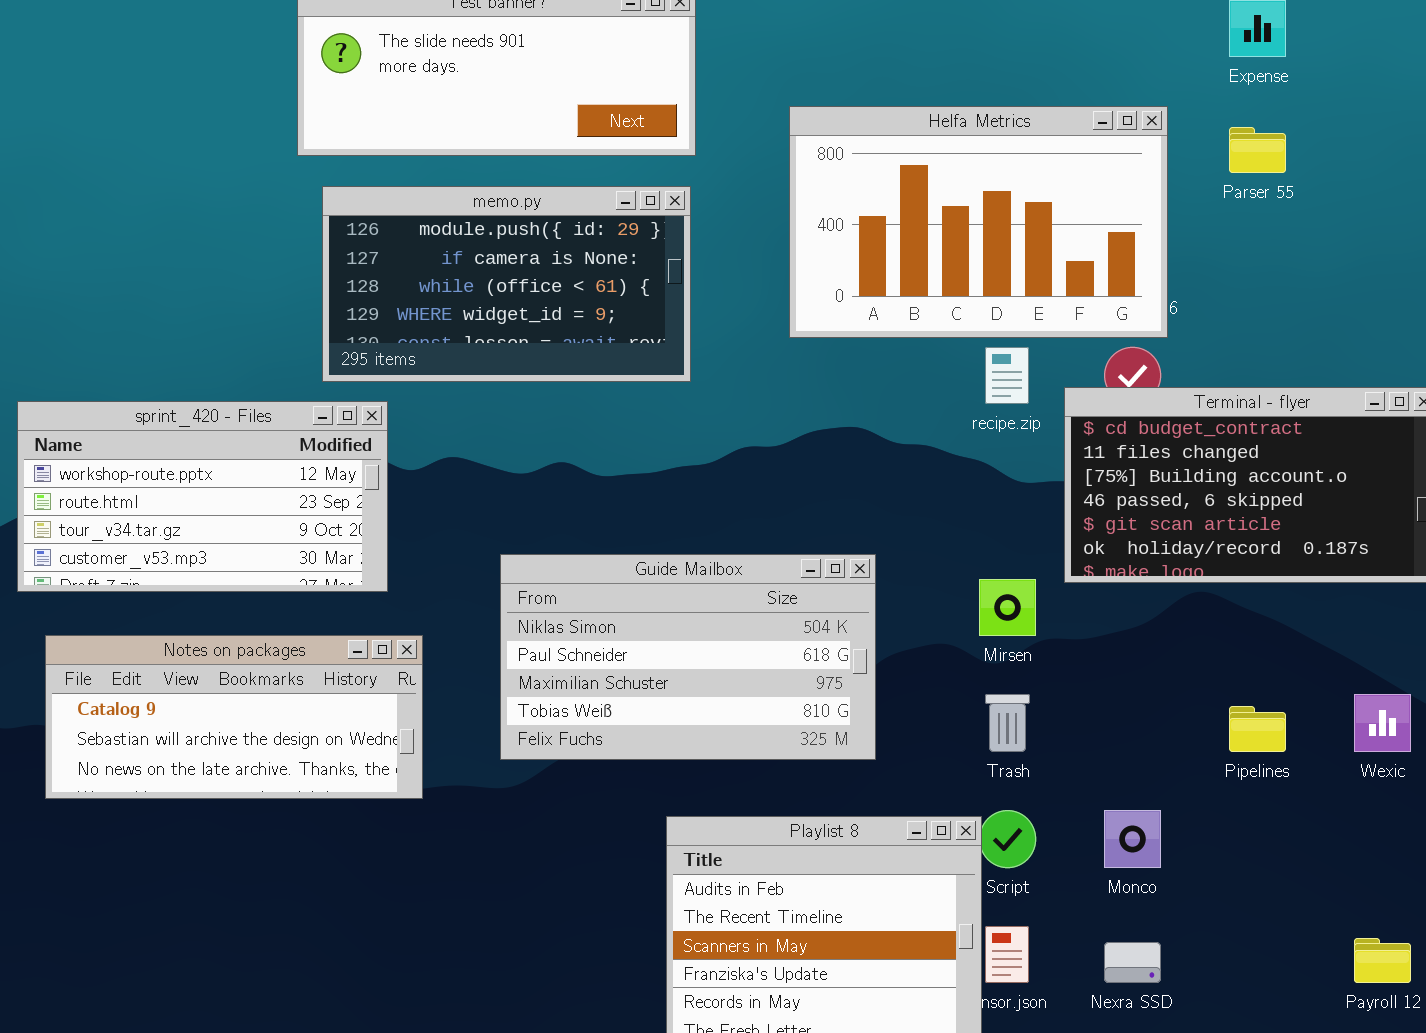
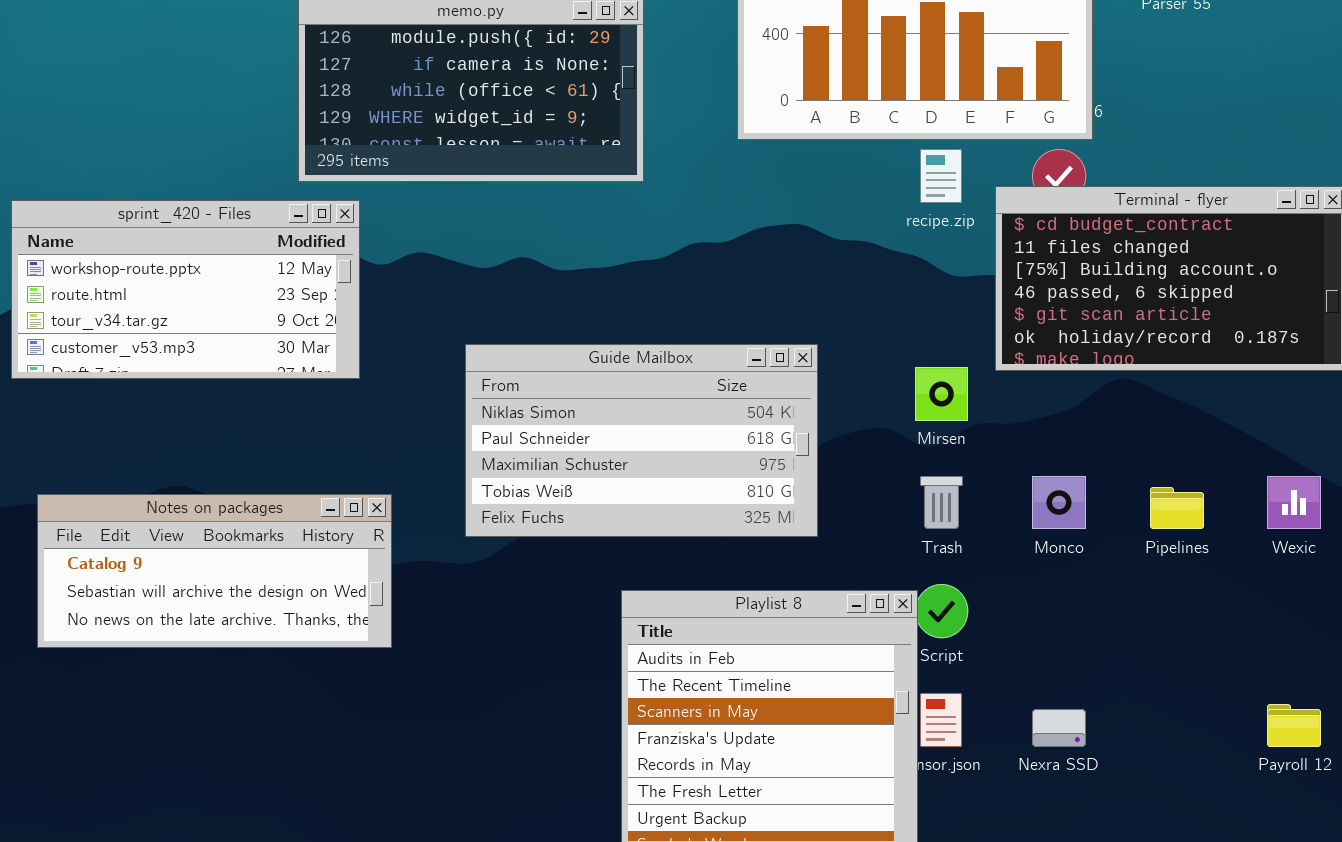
Notes on packages: [45,635,423,799] -> [37,494,392,648], moved
Monco: [1104,810,1161,868] -> [1032,476,1086,529], moved

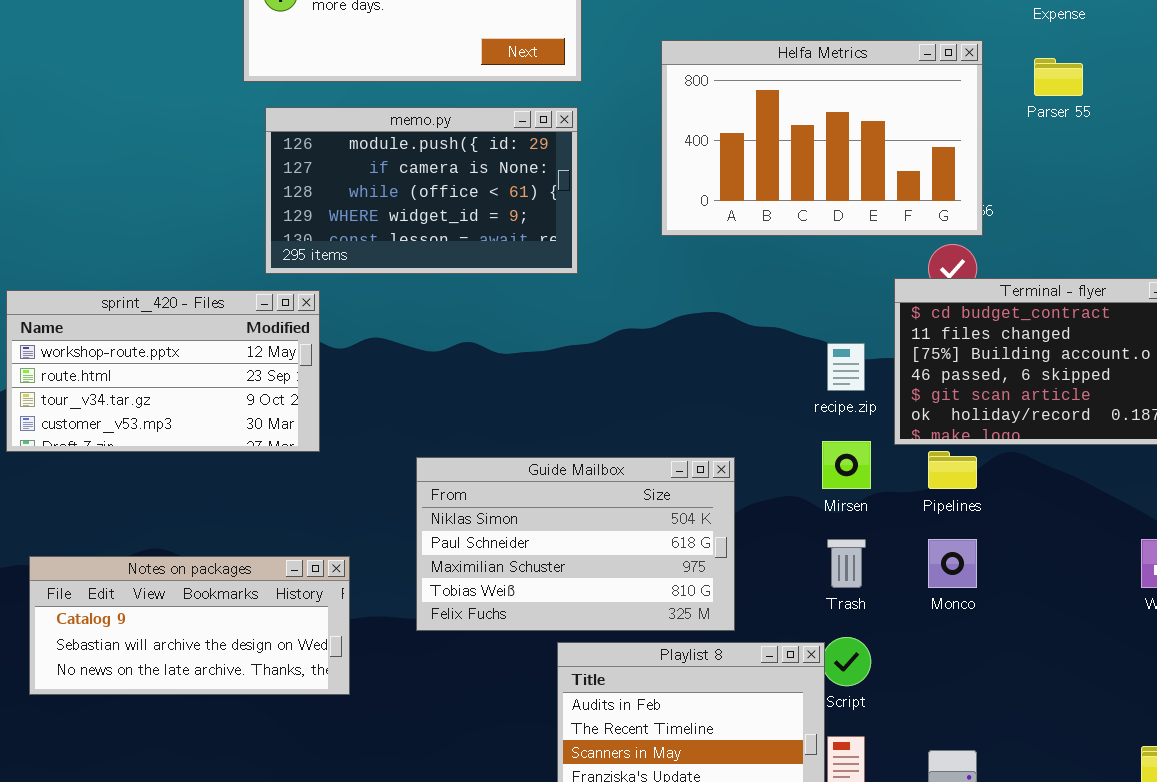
recipe.zip: [920,149,962,203] -> [827,343,865,391], moved
Guide Mailbox: [465,344,818,537] -> [416,457,735,631], moved
Pipelines: [1150,487,1204,529] -> [928,451,977,489], moved

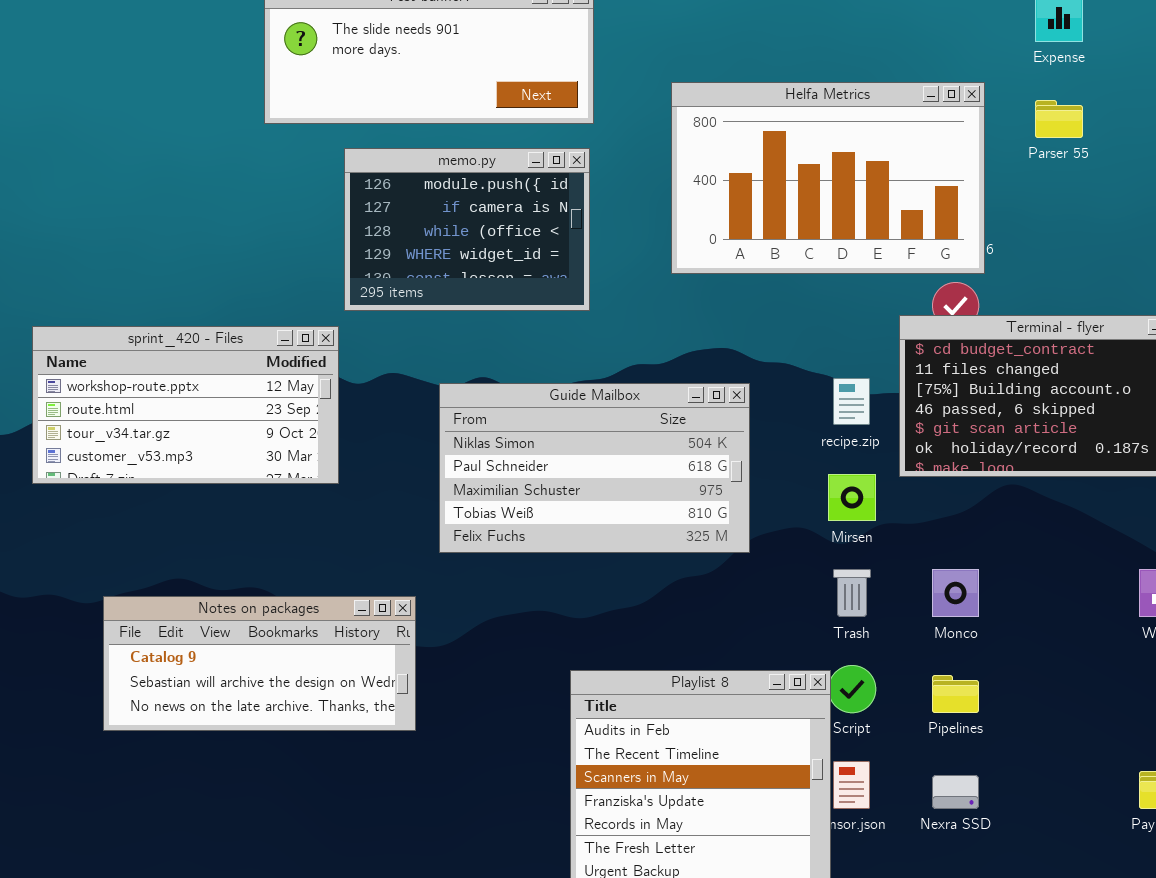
memo.py: [265,107,578,274] -> [344,148,590,311], resized
Pipelines: [928,451,977,489] -> [932,675,979,713], moved
Guide Mailbox: [416,457,735,631] -> [439,383,750,553], moved
Notes on packages: [29,556,350,695] -> [103,596,416,731], moved

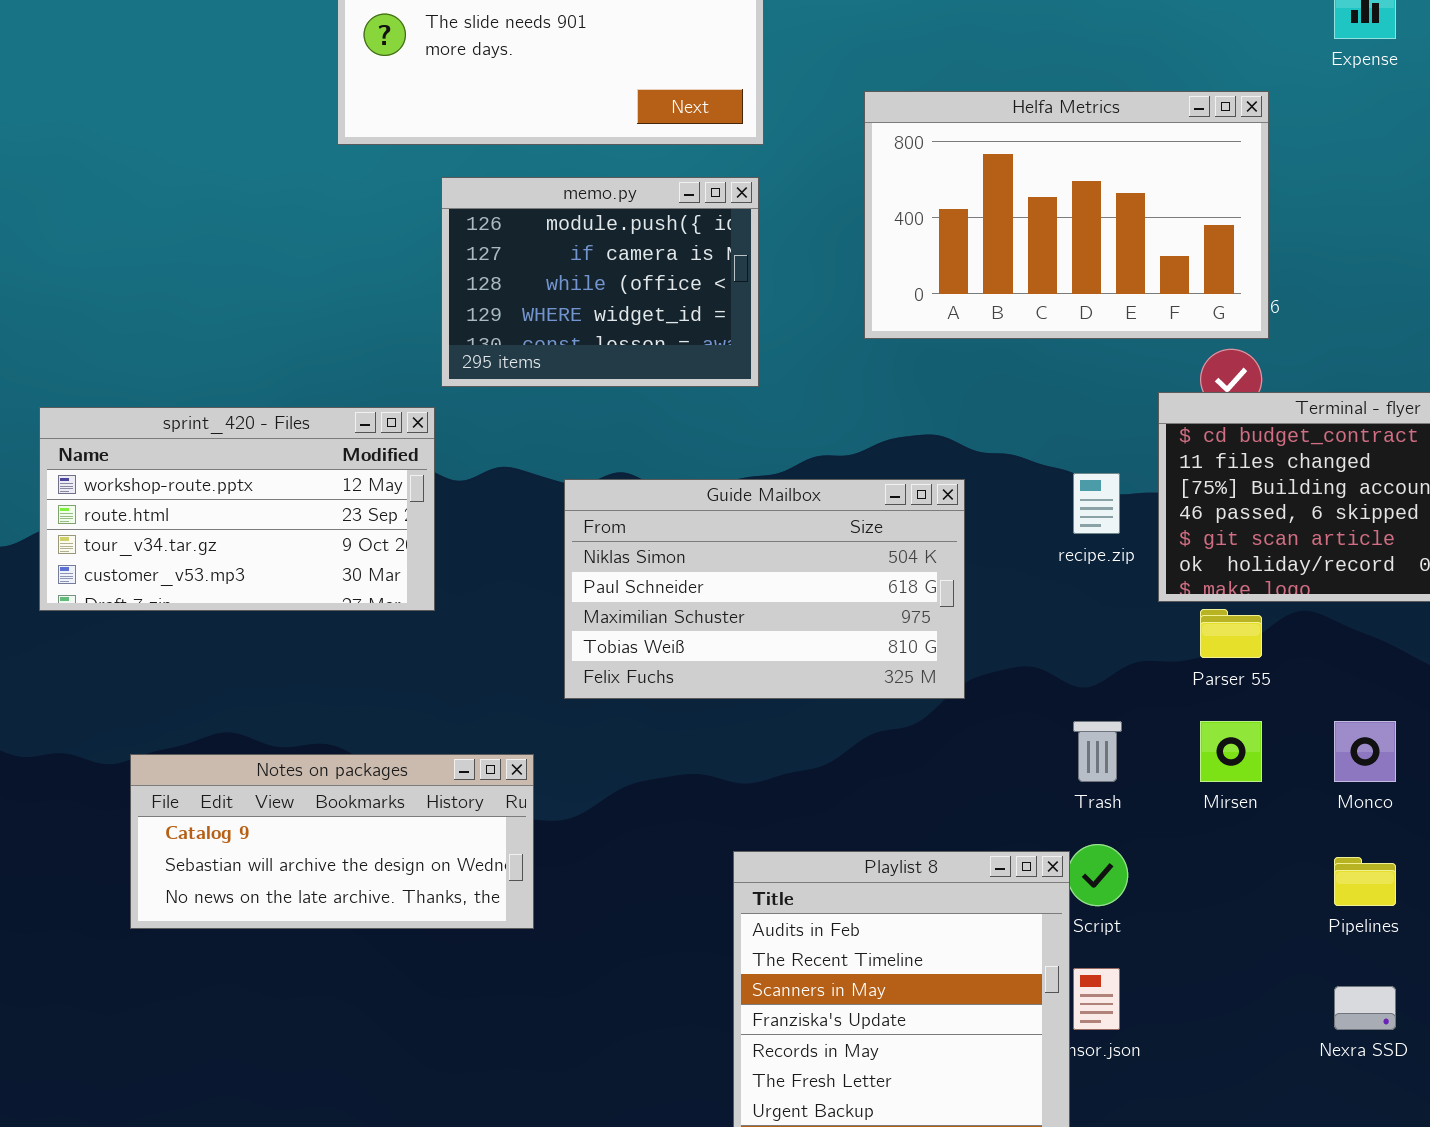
Parser 55: [1035,100,1083,138] -> [1200,609,1262,658], moved
Mirsen: [828,474,876,521] -> [1200,721,1262,782], moved
Monco: [932,569,979,617] -> [1334,721,1396,782], moved
Pipelines: [932,675,979,713] -> [1334,857,1396,906], moved
Nexra SSD: [932,775,979,809] -> [1334,986,1396,1030], moved

